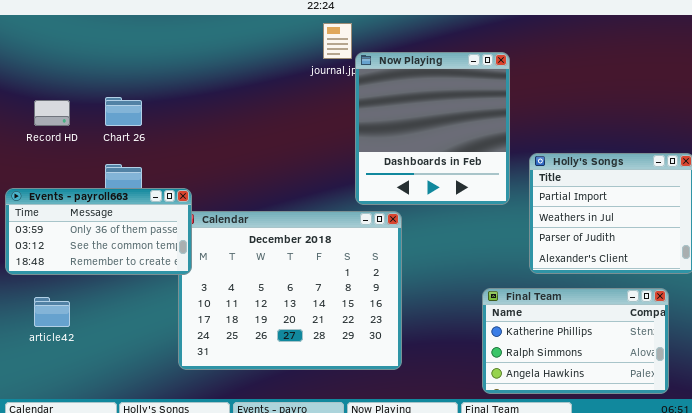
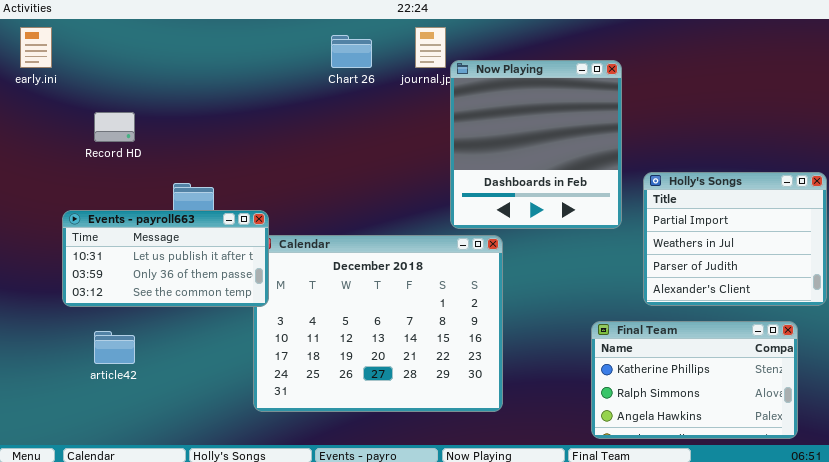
Chart 26: [105,97,142,126] -> [331,35,372,68], moved
Events - payroll663: [5,188,192,275] -> [62,210,269,307], scrolled up 1 row

